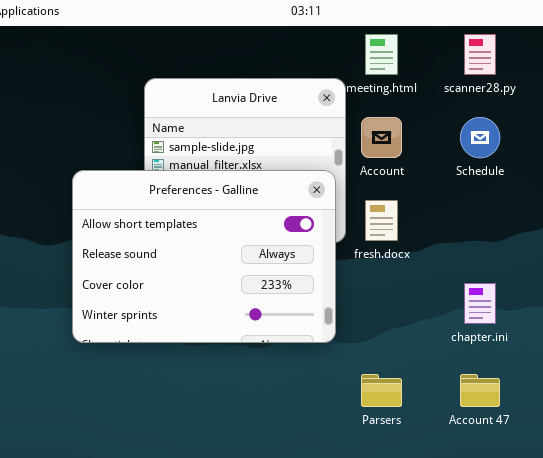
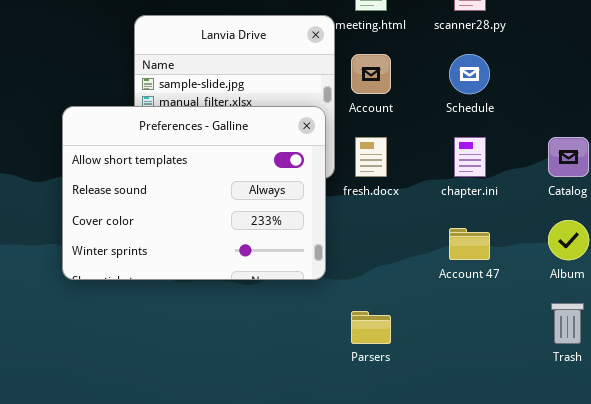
chapter.ini: [464,283,496,324] -> [454,137,486,177], moved
Account 47: [460,374,500,407] -> [449,228,490,260], moved

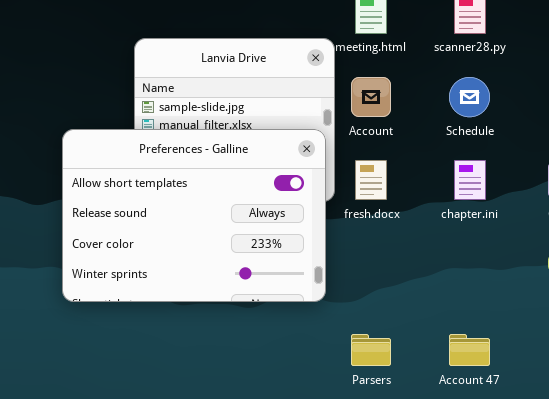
Account 47: [449,228,490,260] -> [449,334,490,366], moved

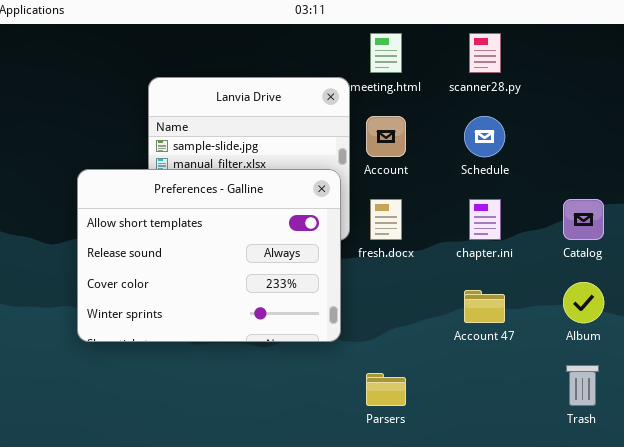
Account 47: [449,334,490,366] -> [464,290,505,323], moved

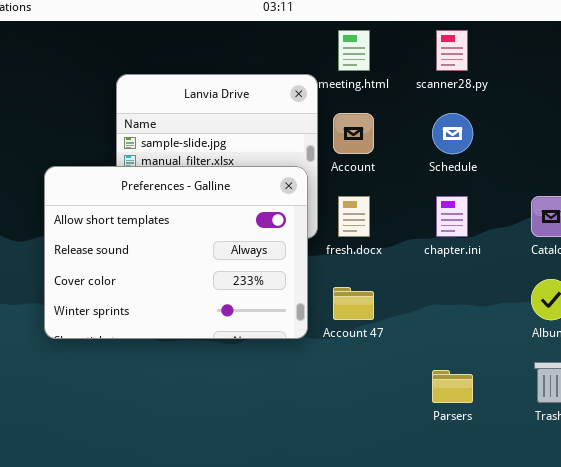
Account 47: [464,290,505,323] -> [333,287,374,320], moved
Parsers: [366,373,406,406] -> [432,370,473,403], moved

